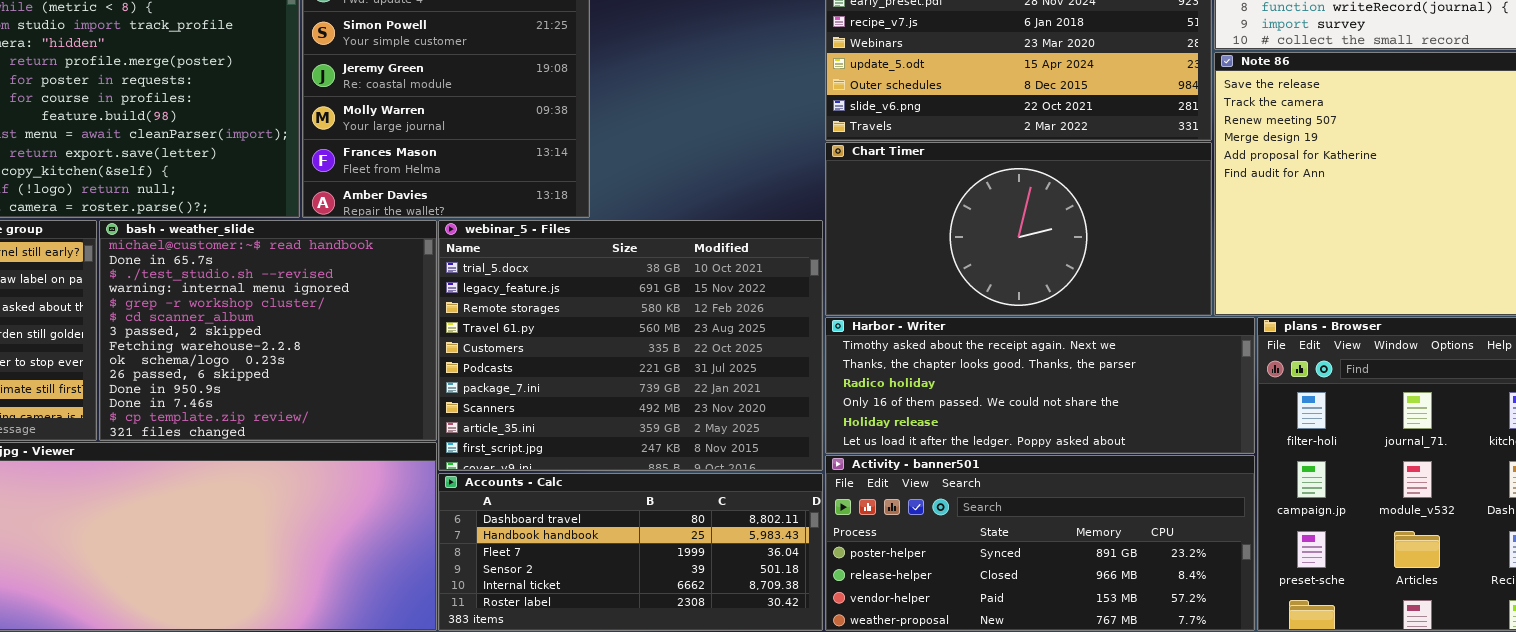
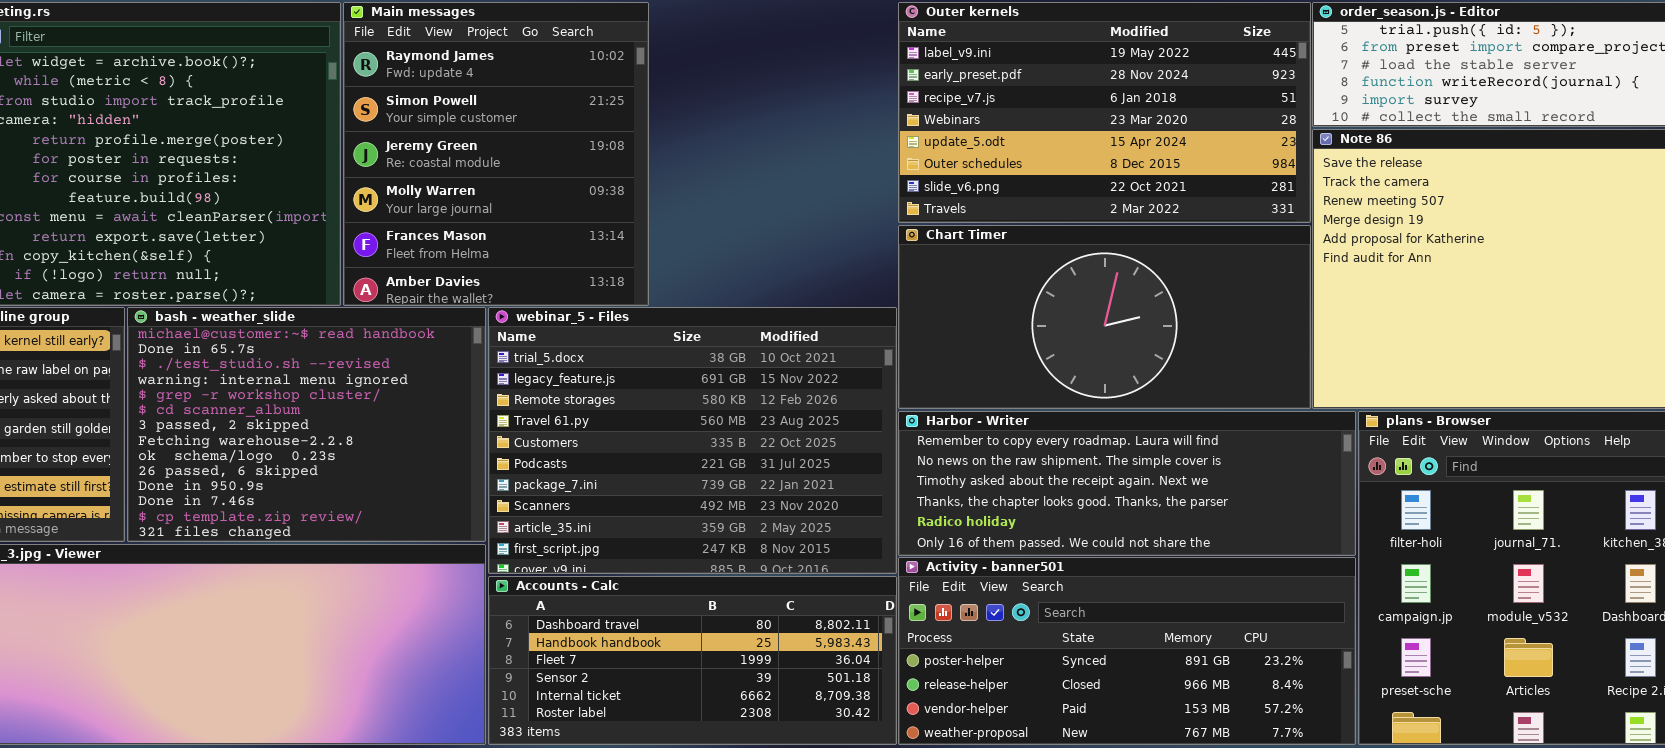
Harbor - Writer: [825,317,1255,454] -> [898,411,1356,556], scrolled up 2 rows

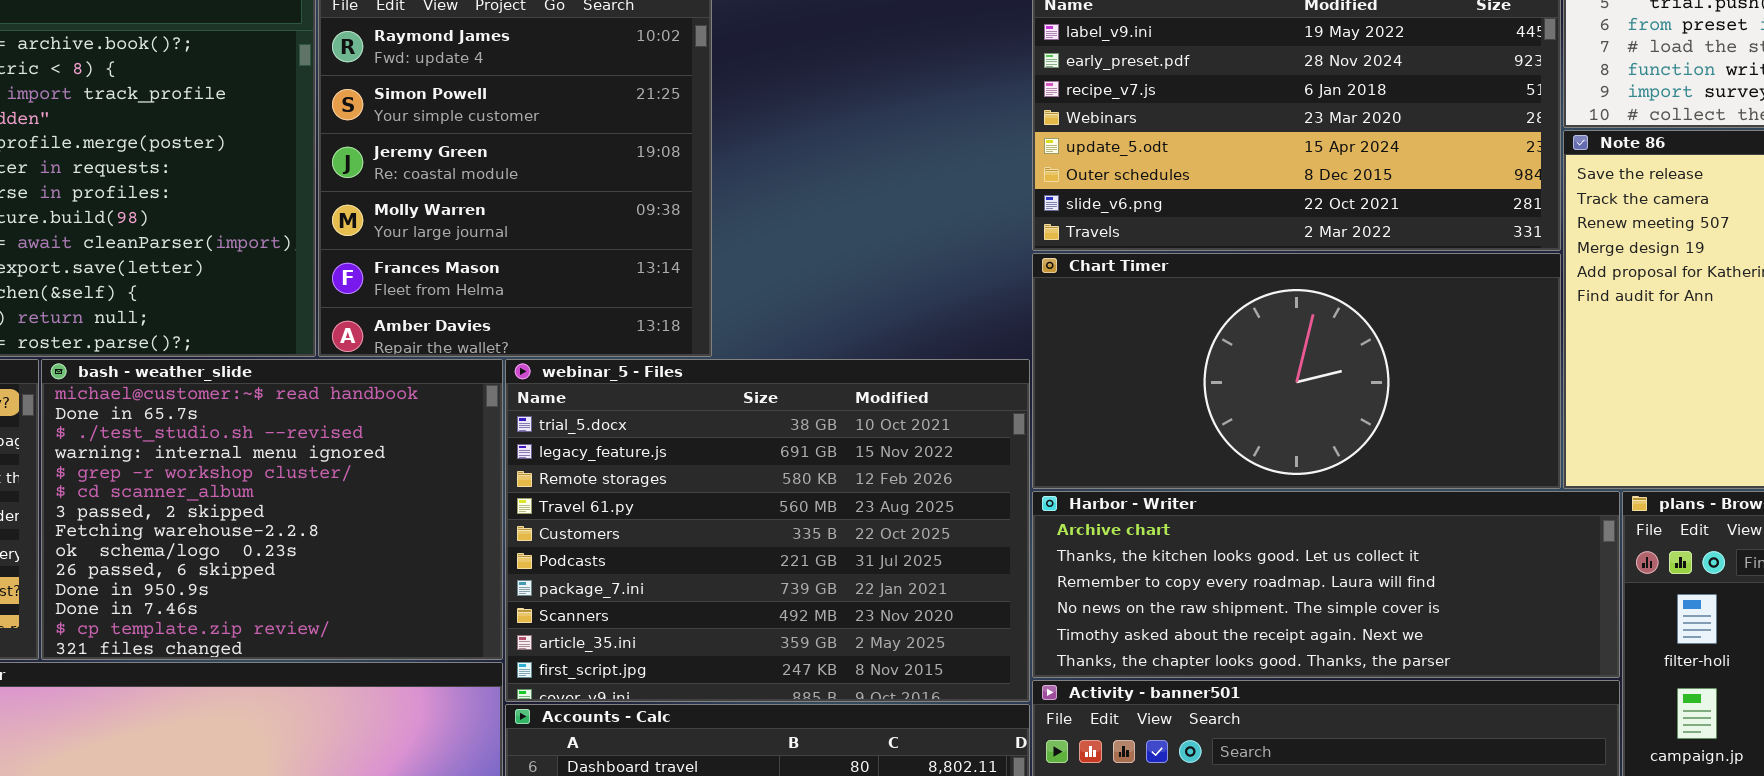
Harbor - Writer: [898,411,1356,556] -> [1032,491,1620,678], scrolled up 2 rows

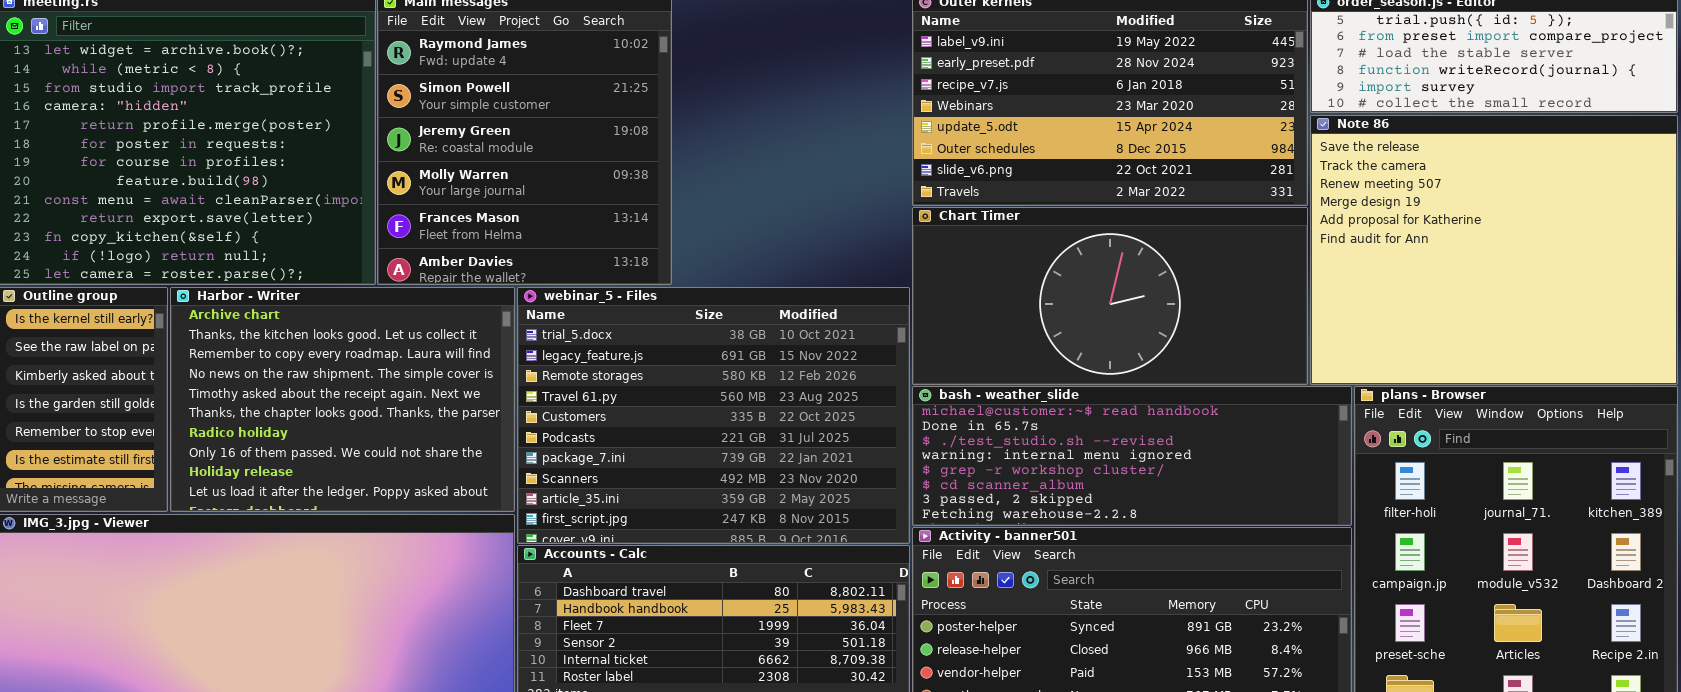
bash - weather_slide: [41,359,503,660] -> [912,386,1352,526], moved, resized
Harbor - Writer: [1032,491,1620,678] -> [170,287,515,512], moved, resized

